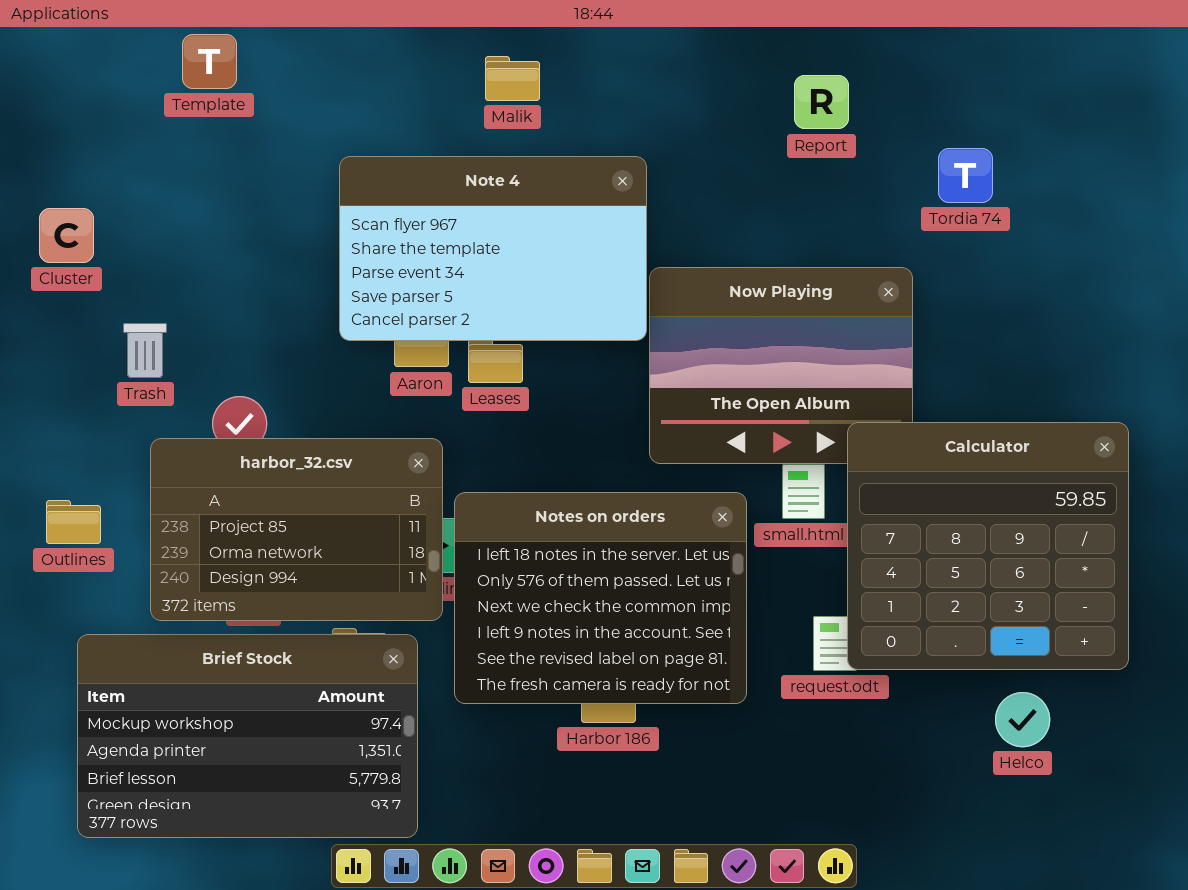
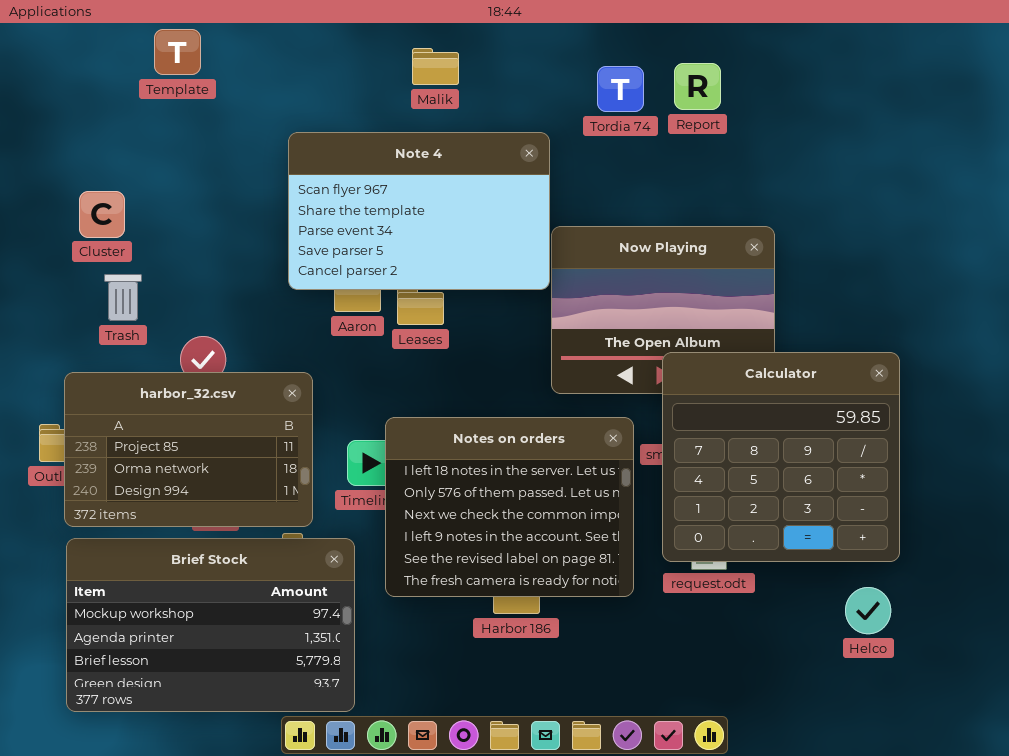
Tordia 74: [938,148,993,203] -> [597,66,644,112], moved
Cluster: [39,208,94,263] -> [79,191,125,238], moved
Calculator: [847,422,1129,670] -> [662,352,900,562], moved
harbor_32.csv: [150,438,443,621] -> [64,372,313,527], moved

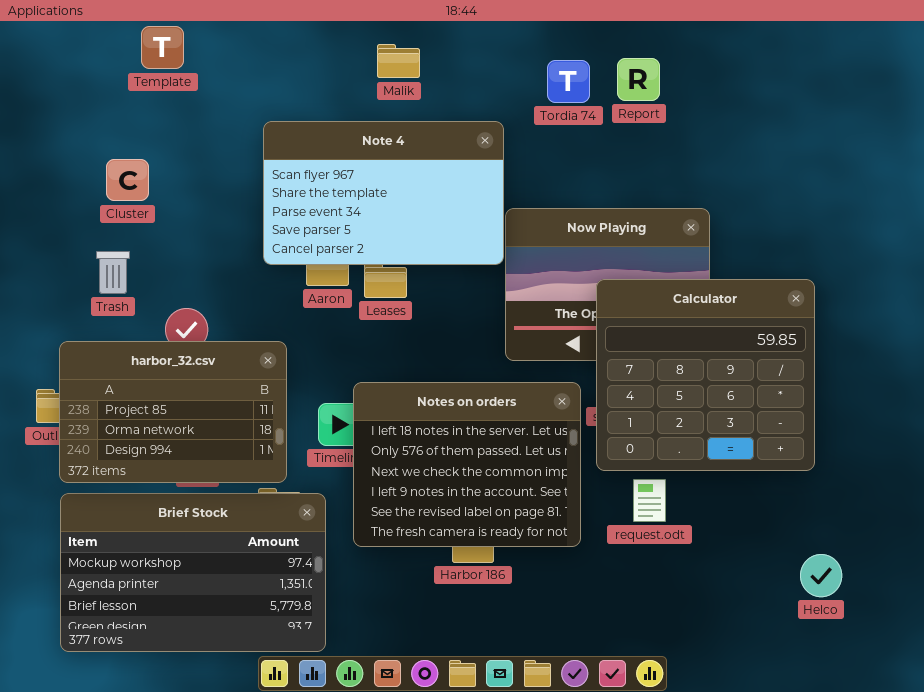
Cluster: [79,191,125,238] -> [106,159,149,201], moved
Calculator: [662,352,900,562] -> [596,279,815,471], moved
Helco: [845,587,891,634] -> [800,554,842,597], moved

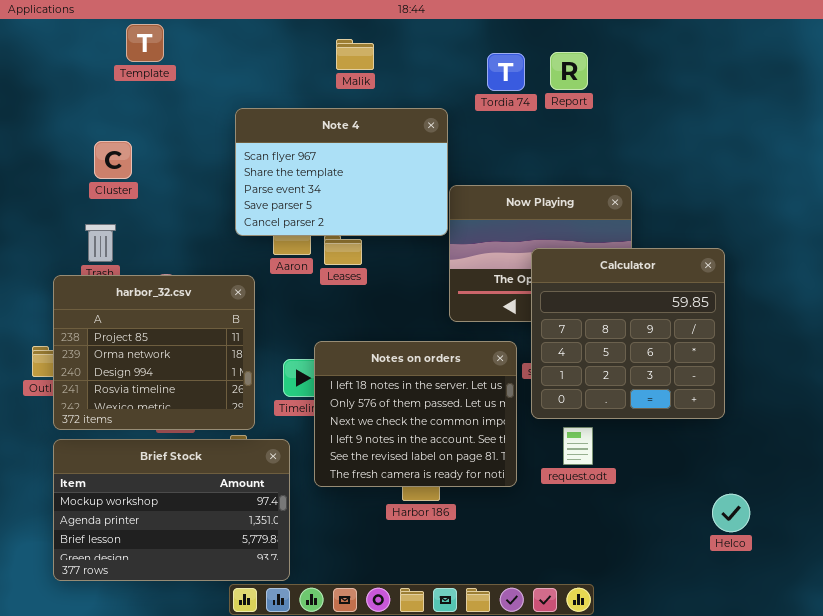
harbor_32.csv: [59,341,287,483] -> [53,275,255,430], resized

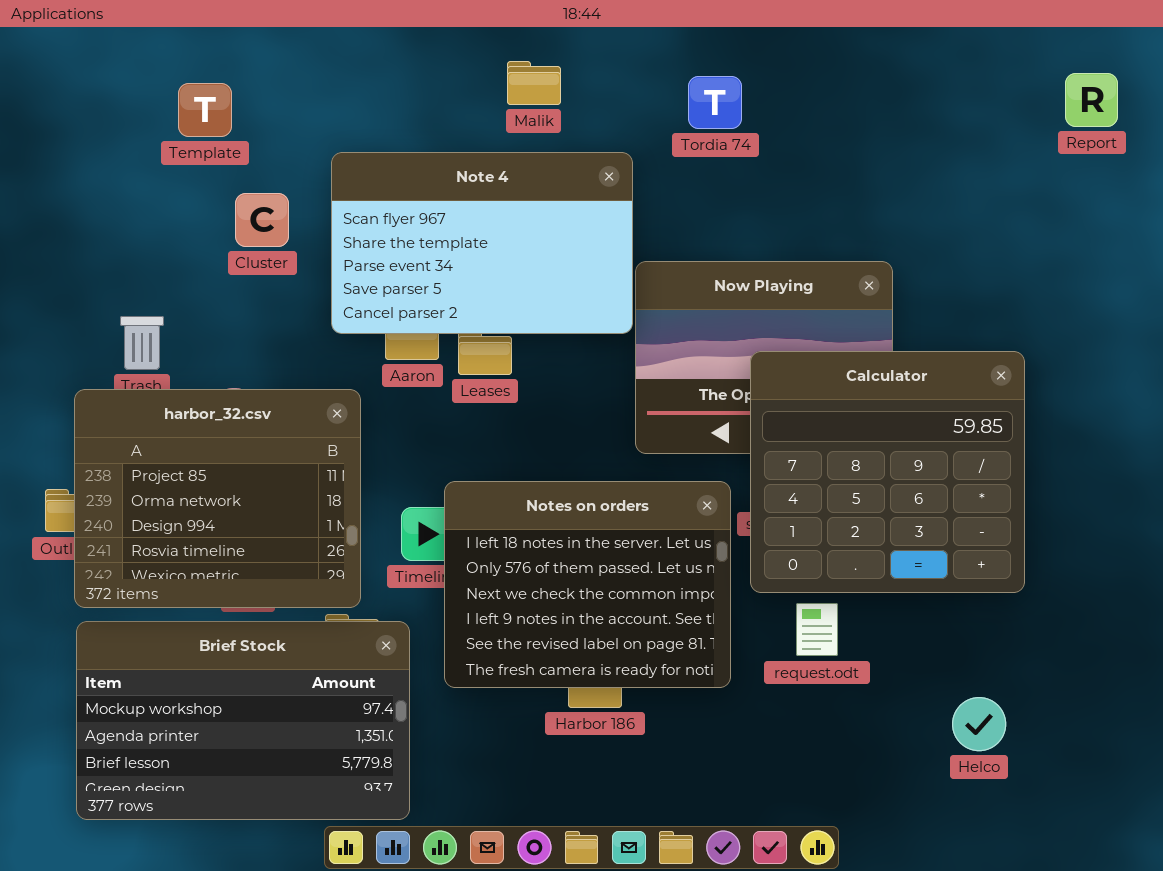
Template: [126,24,164,62] -> [178,83,232,137], moved
Malik: [336,39,374,70] -> [507,61,561,105], moved
Report: [550,52,588,90] -> [1065,73,1118,127], moved
Cluster: [94,141,132,179] -> [235,193,289,247], moved
Helco: [712,494,750,532] -> [952,697,1006,751], moved

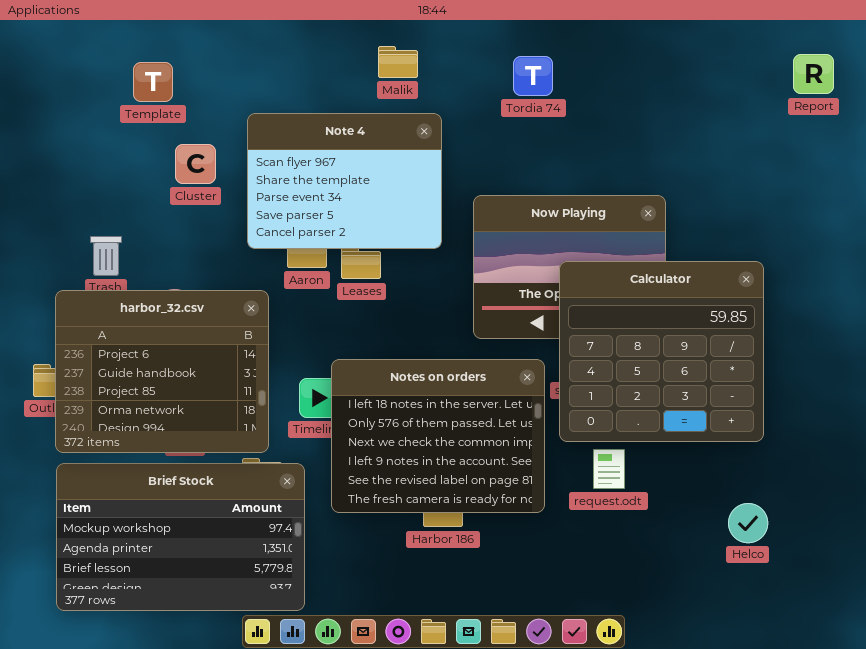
Note 4: [331,152,633,334] -> [247,113,442,249], resized
harbor_32.csv: [74,389,361,608] -> [55,290,269,453], scrolled up 2 rows
Helco: [952,697,1006,751] -> [728,503,768,543], moved

